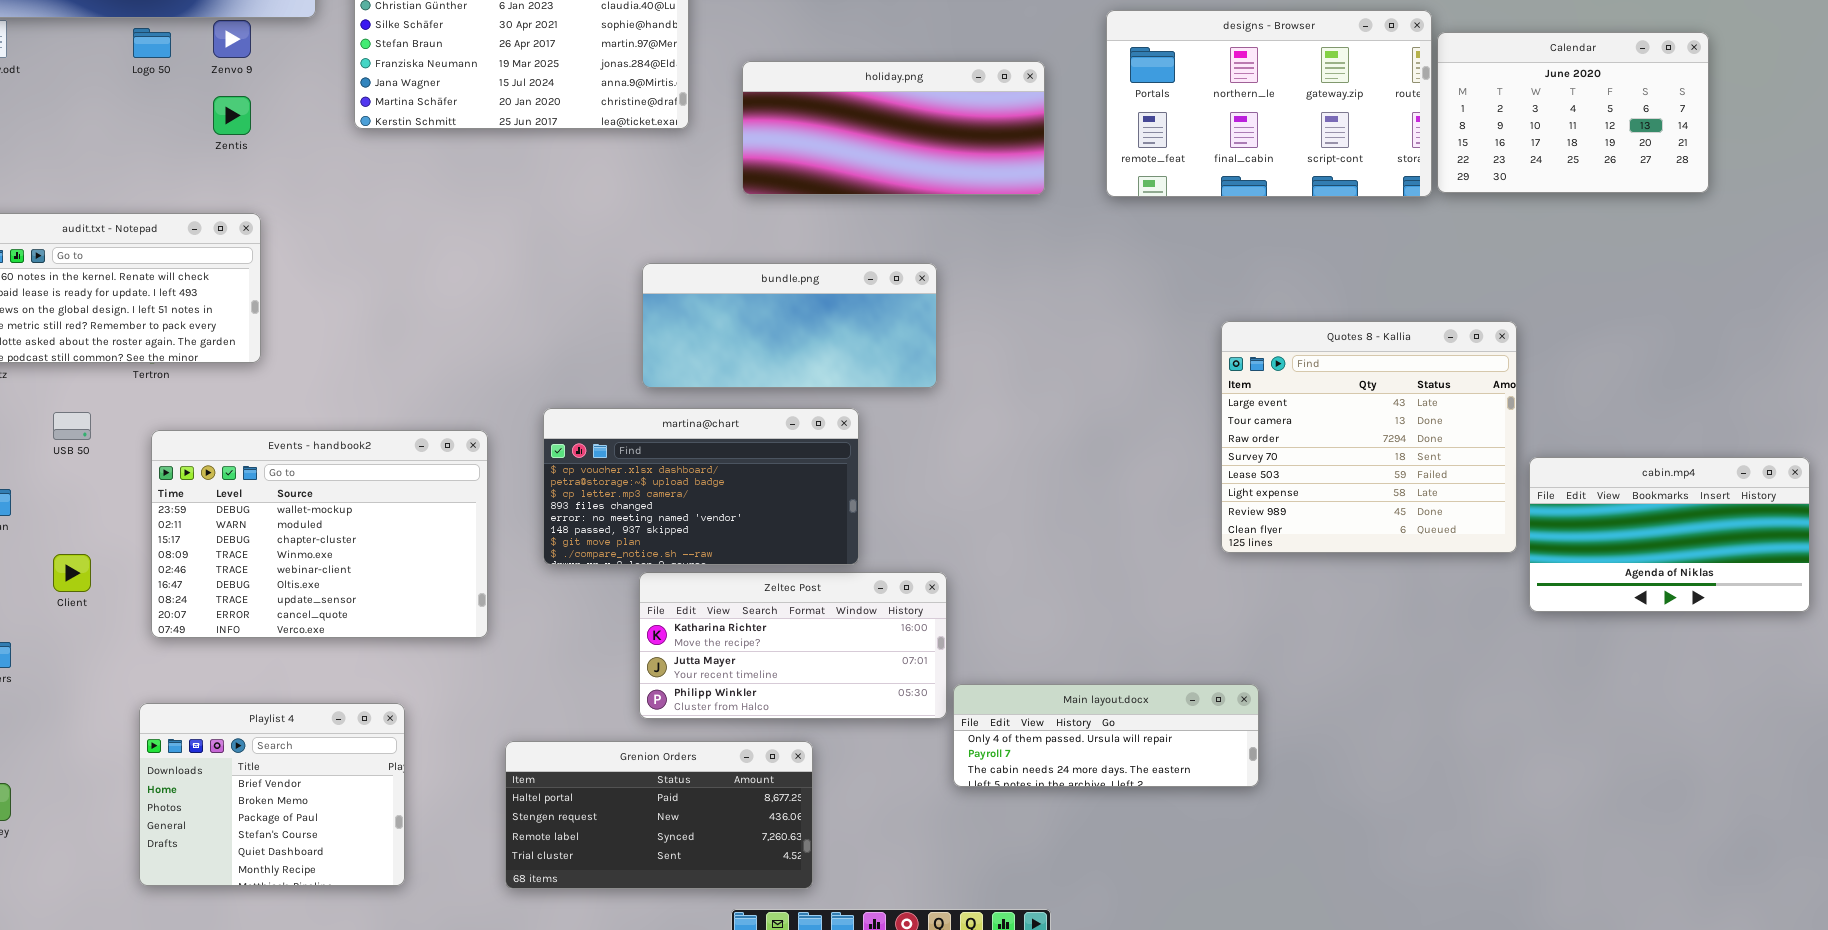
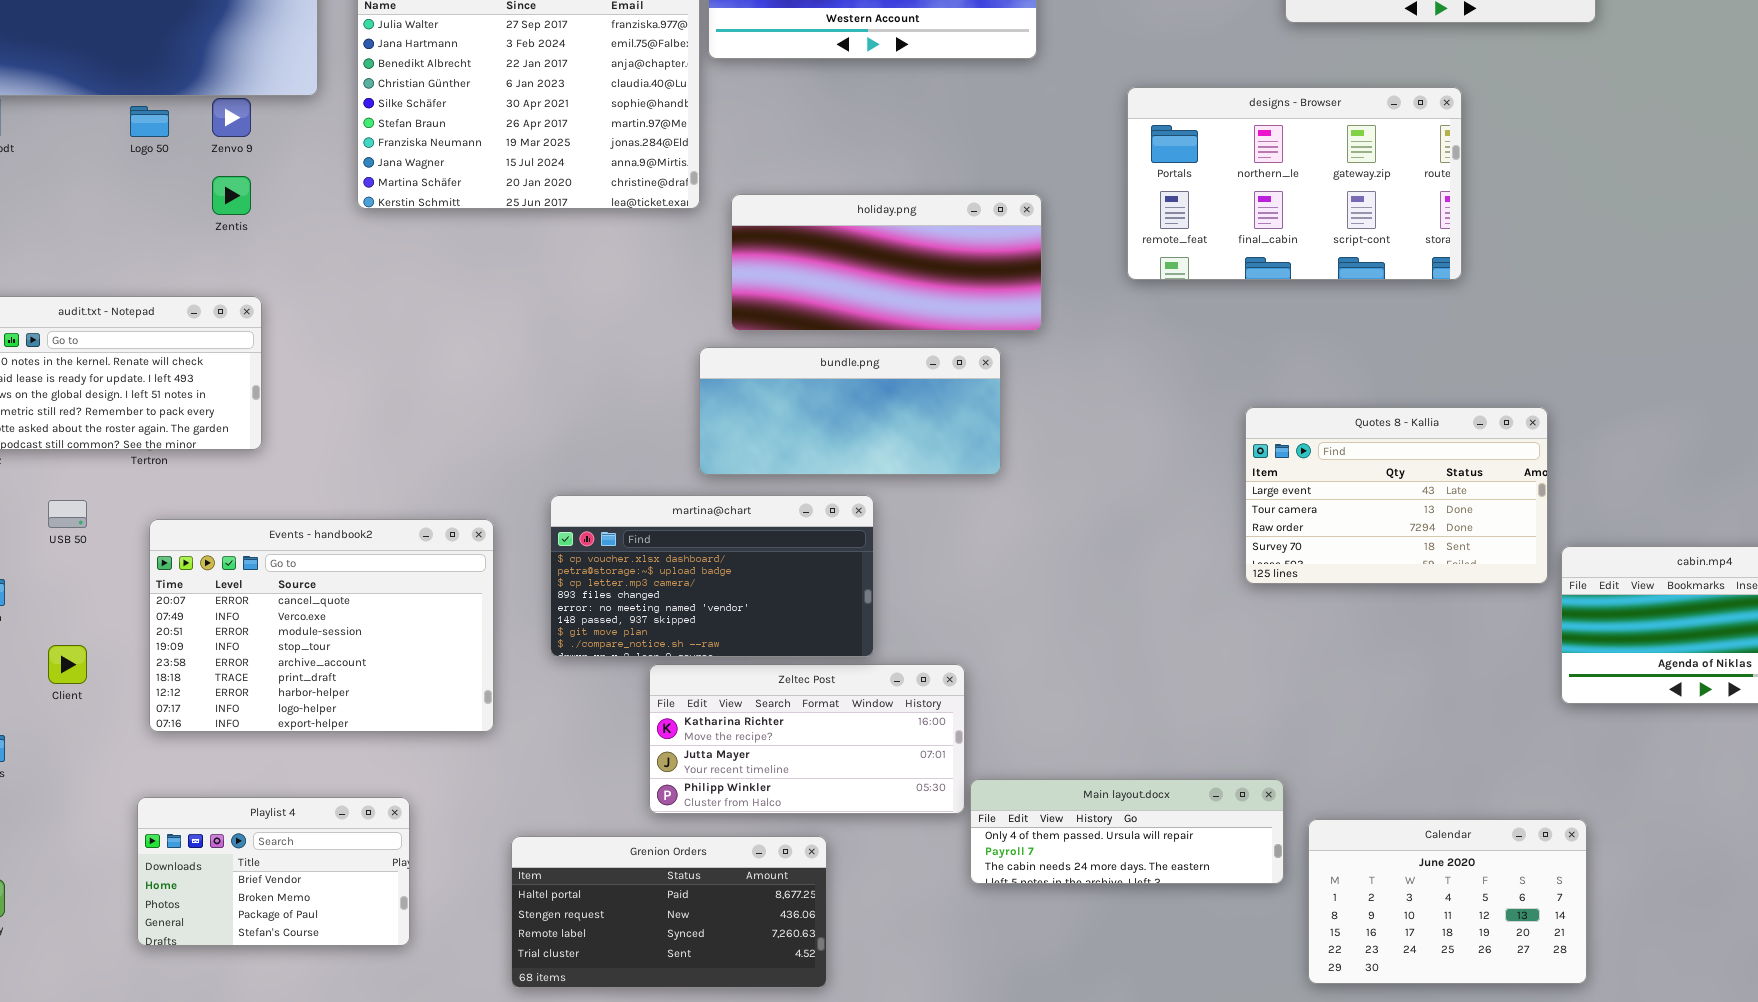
Calendar: [1437,32,1709,193] -> [1308,819,1587,984], moved
holiday.png: [742,61,1045,195] -> [731,194,1042,331], moved
bundle.png: [642,263,937,388] -> [699,347,1001,475], moved
Quotes 8 - Kallia: [1221,321,1517,553] -> [1245,407,1548,584], resized
Events - handbook2: [151,430,488,638] -> [149,519,494,732], scrolled down 7 rows
Playlist 4: [139,703,405,886] -> [137,797,410,946], resized

